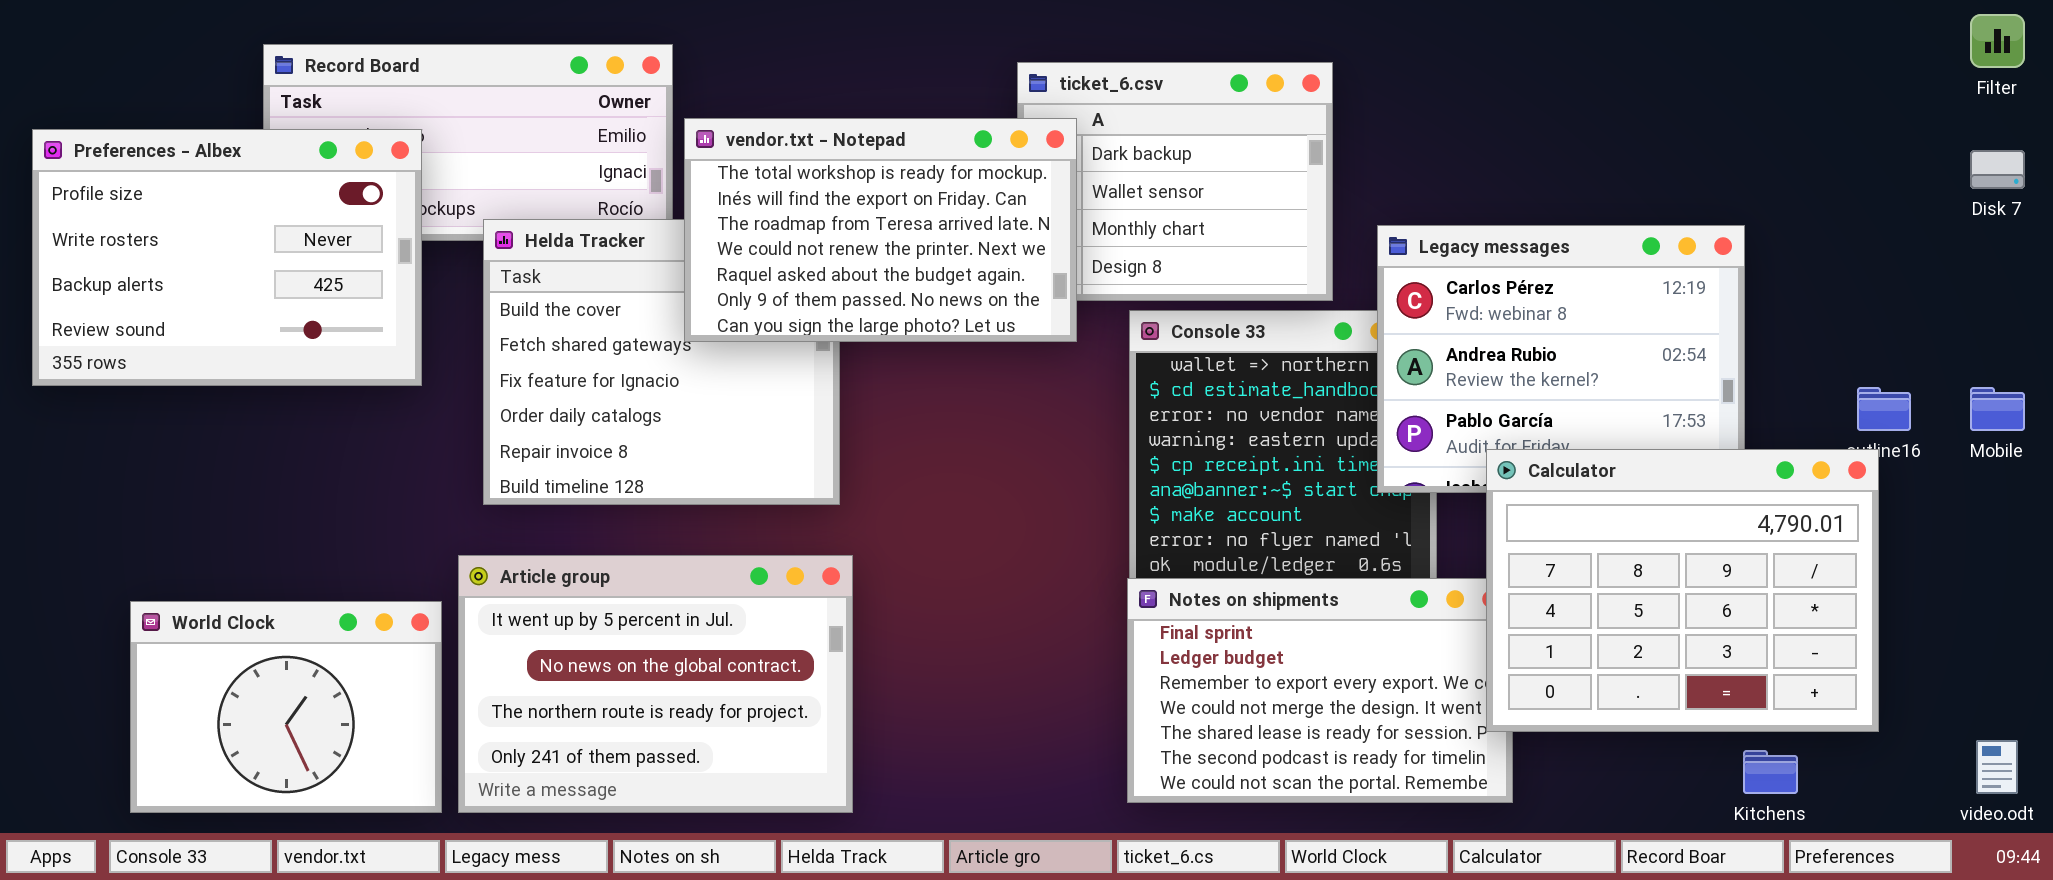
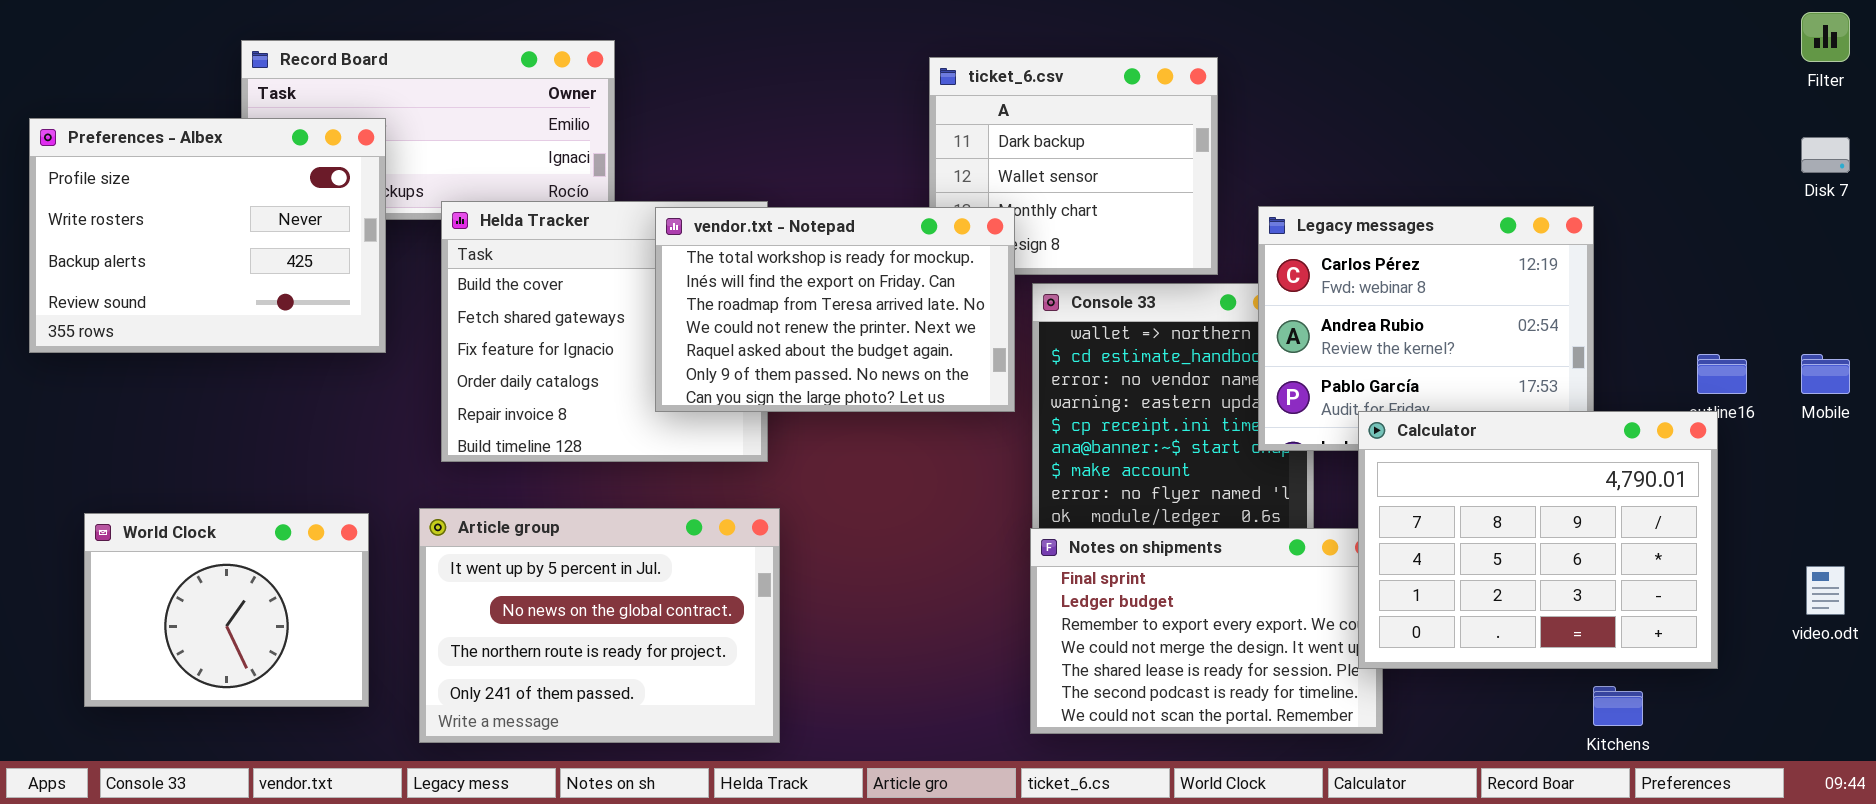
vendor.txt - Notepad: [684,118,1077,342] -> [655,207,1015,412], moved
World Clock: [130,601,442,813] -> [84,513,369,707], moved
video.odt: [1976,740,2018,794] -> [1806,566,1845,615], moved

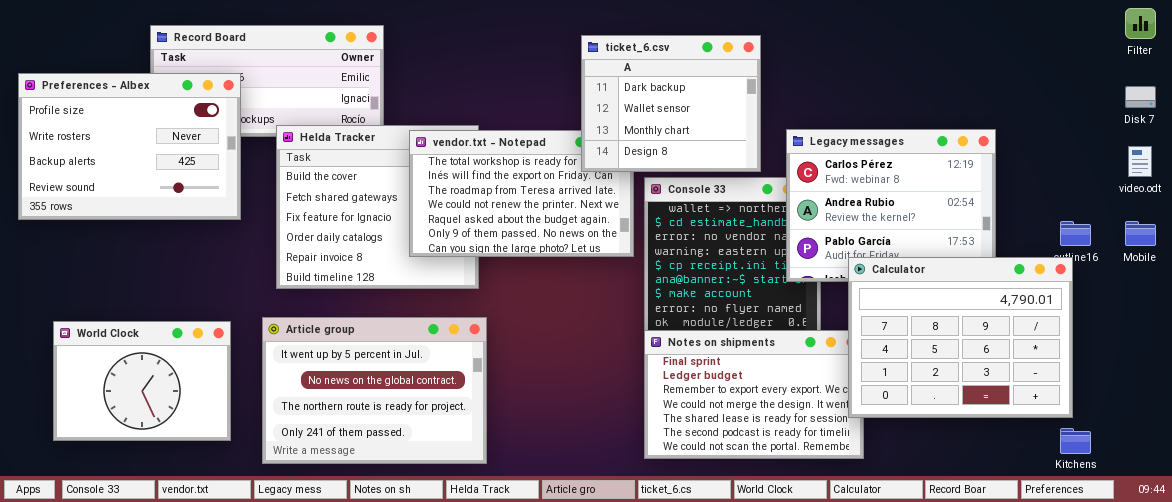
ticket_6.csv: [929,57,1218,275] -> [581,35,761,172], raised
video.odt: [1806,566,1845,615] -> [1128,146,1152,177], moved
Kitchens: [1593,686,1643,726] -> [1060,428,1091,454], moved

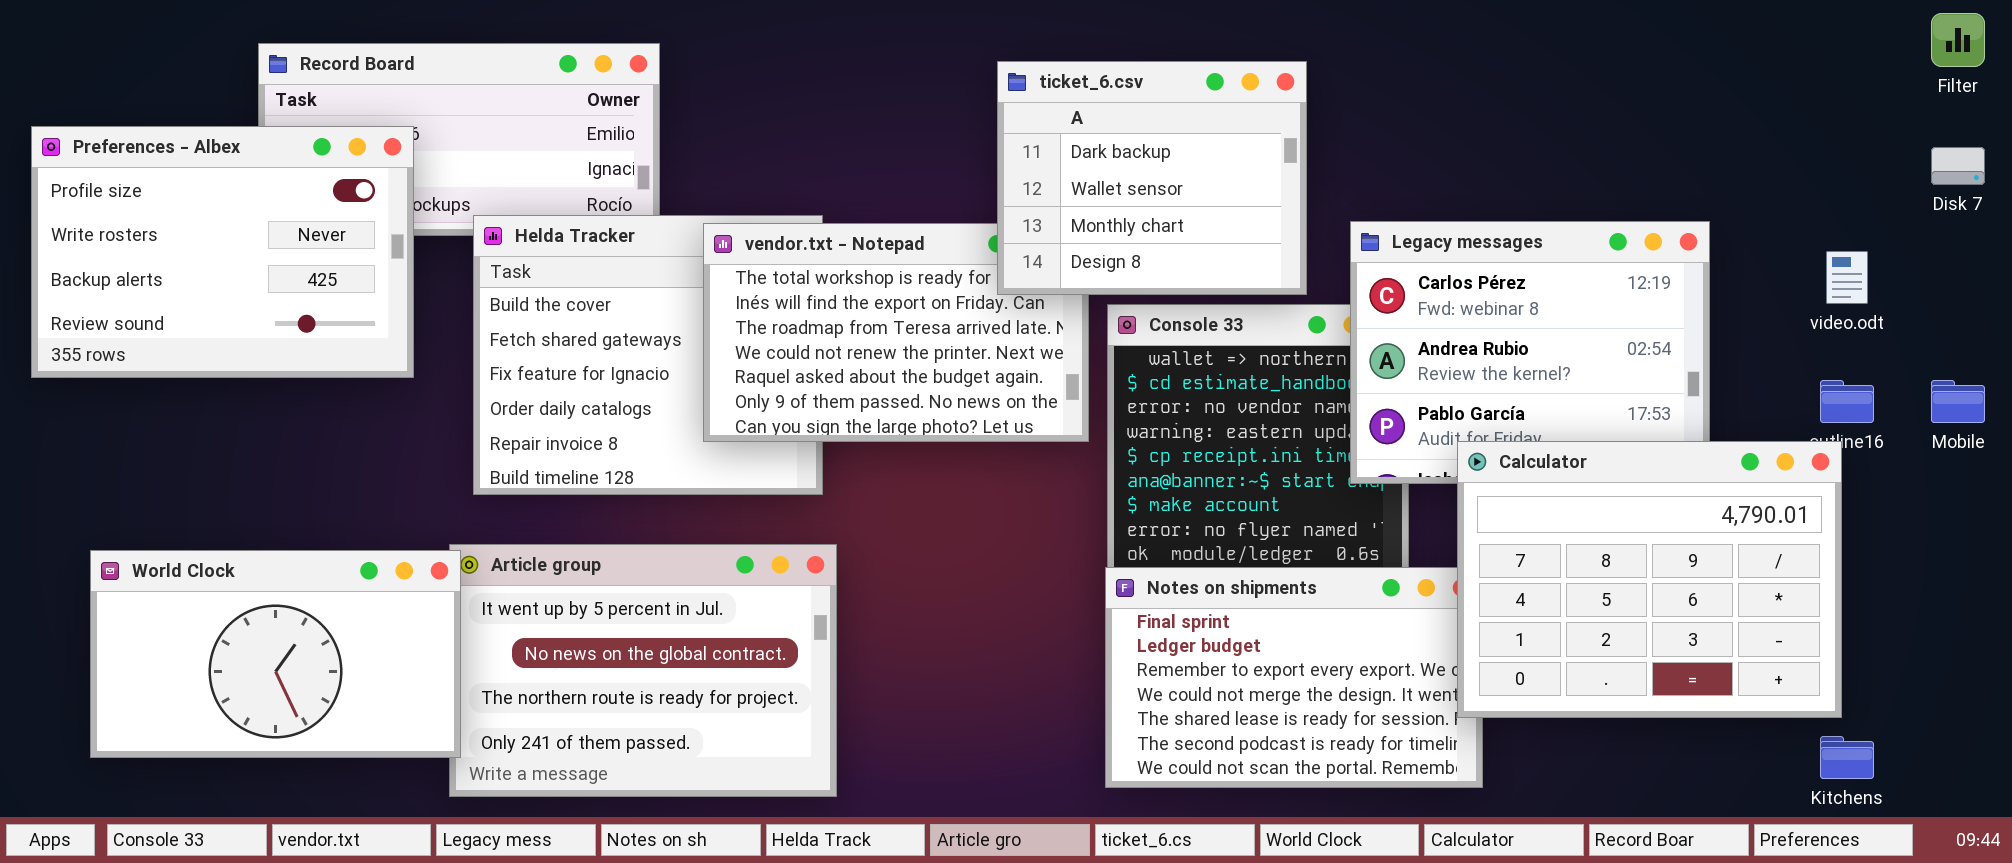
video.odt: [1128,146,1152,177] -> [1826,251,1868,304], moved
World Clock: [53,321,231,441] -> [90,550,461,758], resized

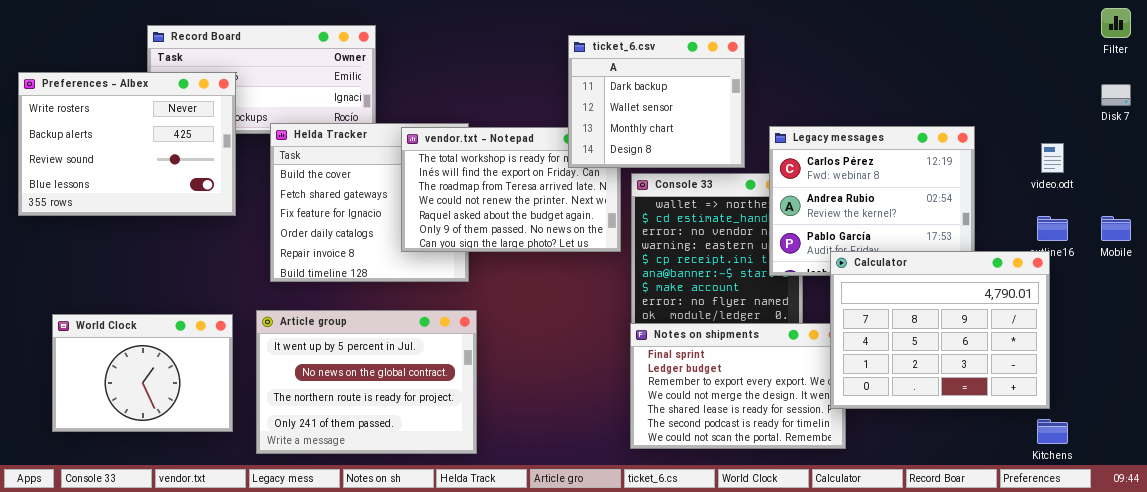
Preferences - Albex: [31,126,414,378] -> [18,72,236,216], scrolled down 1 row
World Clock: [90,550,461,758] -> [52,314,233,432], resized

